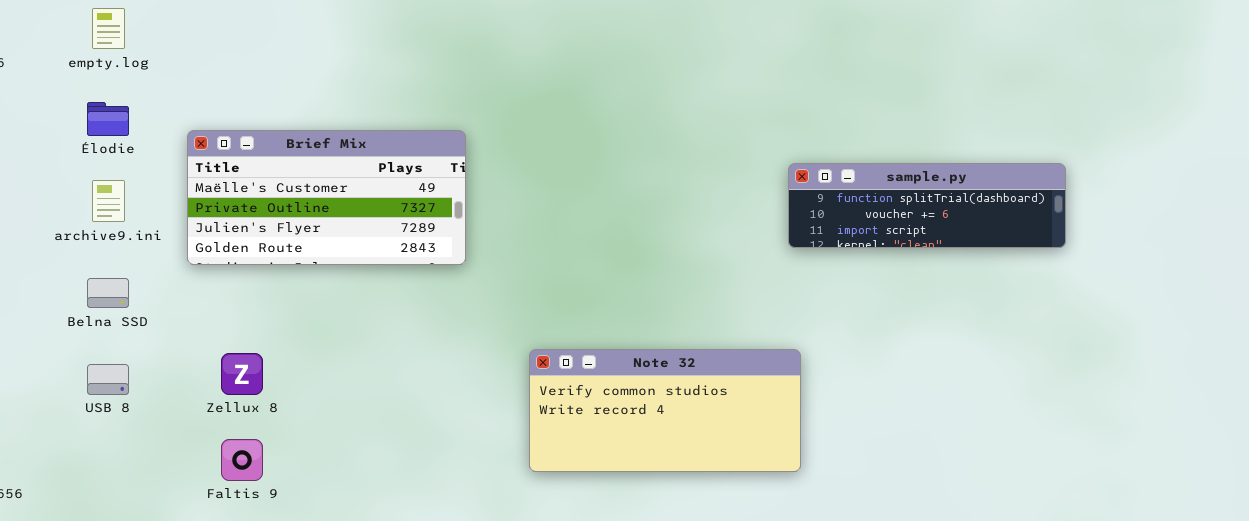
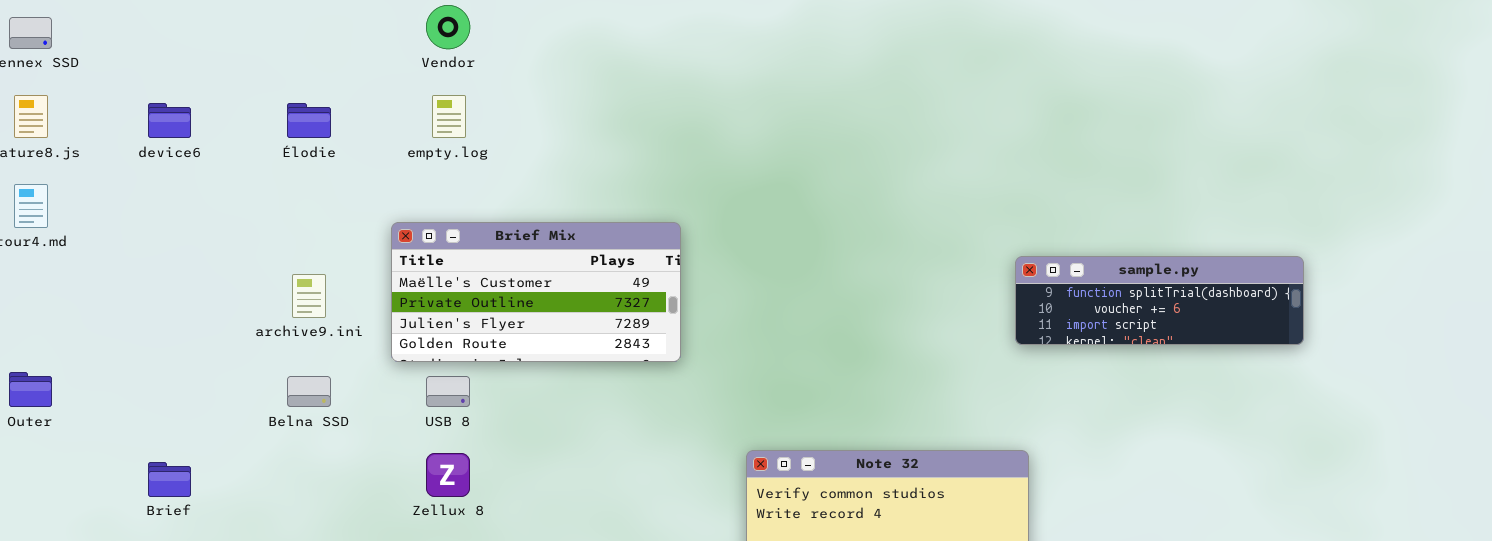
empty.log: [92,8,125,49] -> [432,95,466,138], moved
Élodie: [87,102,129,136] -> [287,103,331,138], moved
USB 8: [87,364,129,395] -> [426,376,470,407], moved

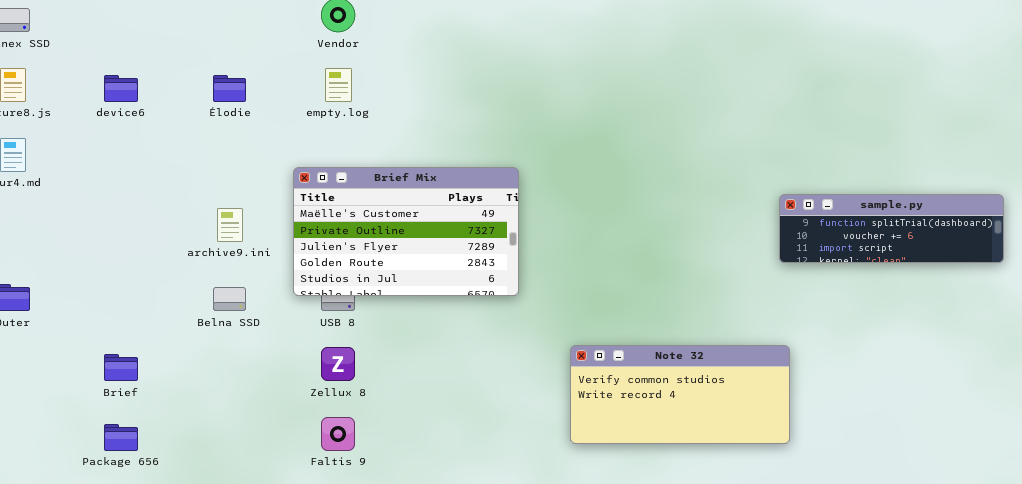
Brief Mix: [391,222,681,362] -> [293,167,519,296], resized

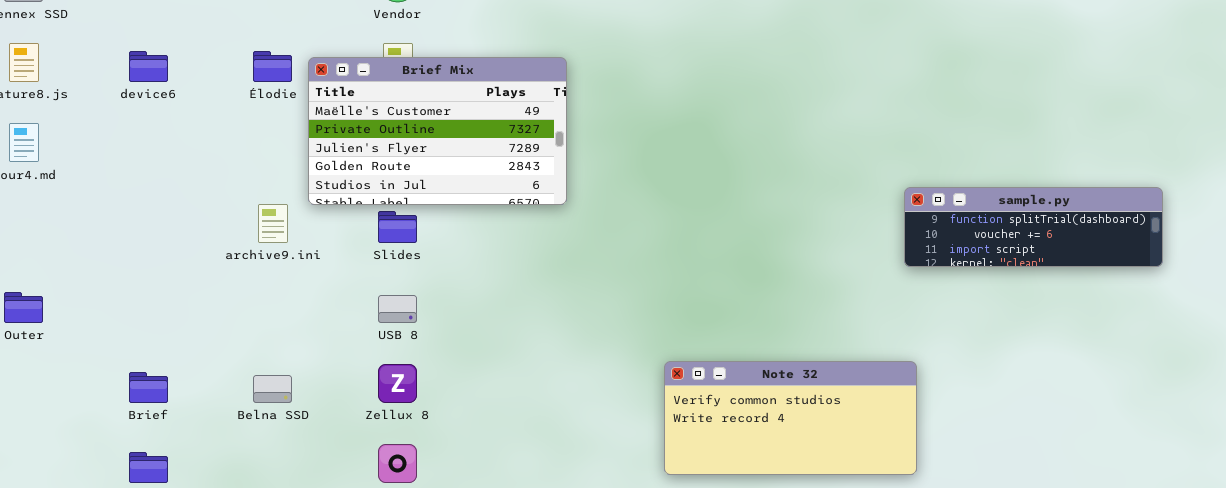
Brief Mix: [293,167,519,296] -> [308,57,567,205], moved
Belna SSD: [213,287,246,311] -> [253,375,292,403], moved

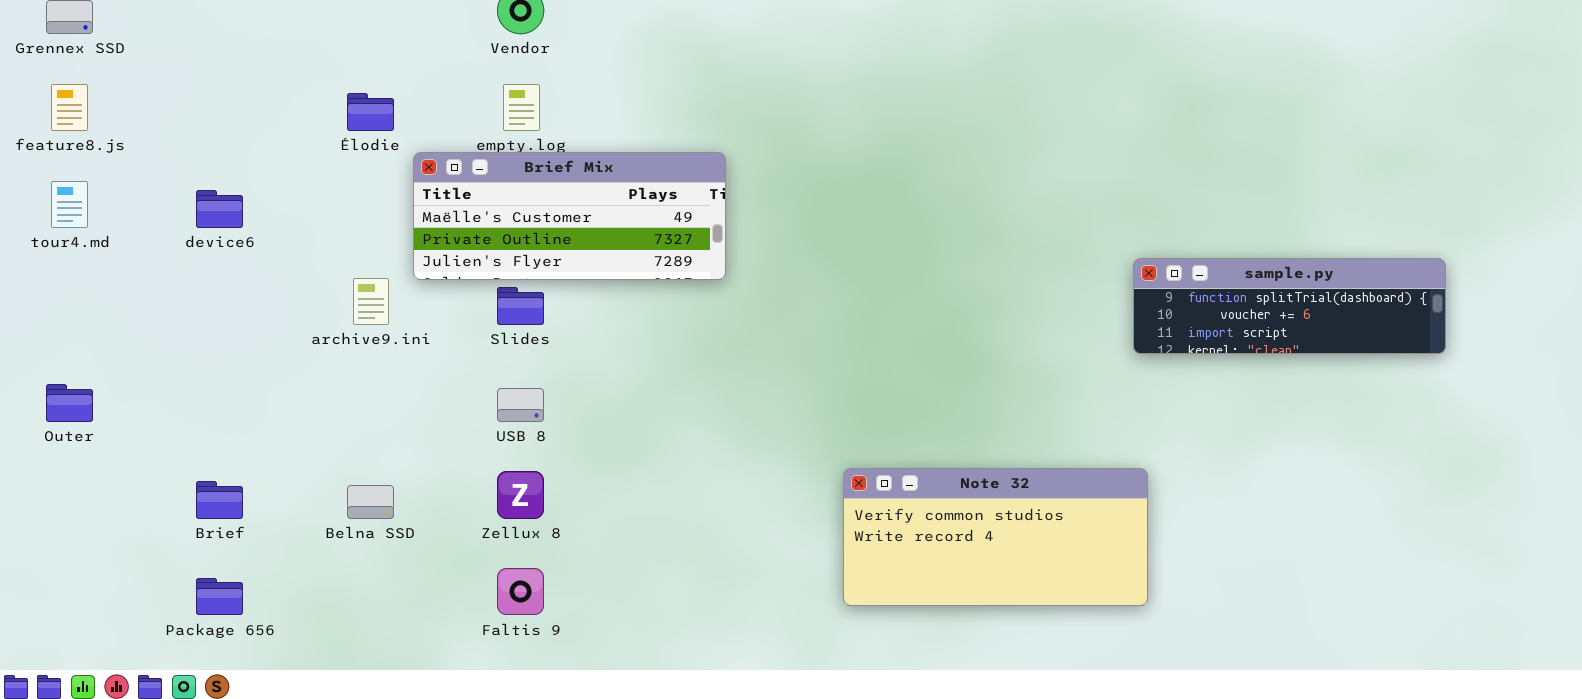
device6: [129,51,168,82] -> [196,190,243,228], moved
Brief Mix: [308,57,567,205] -> [413,152,726,280], resized

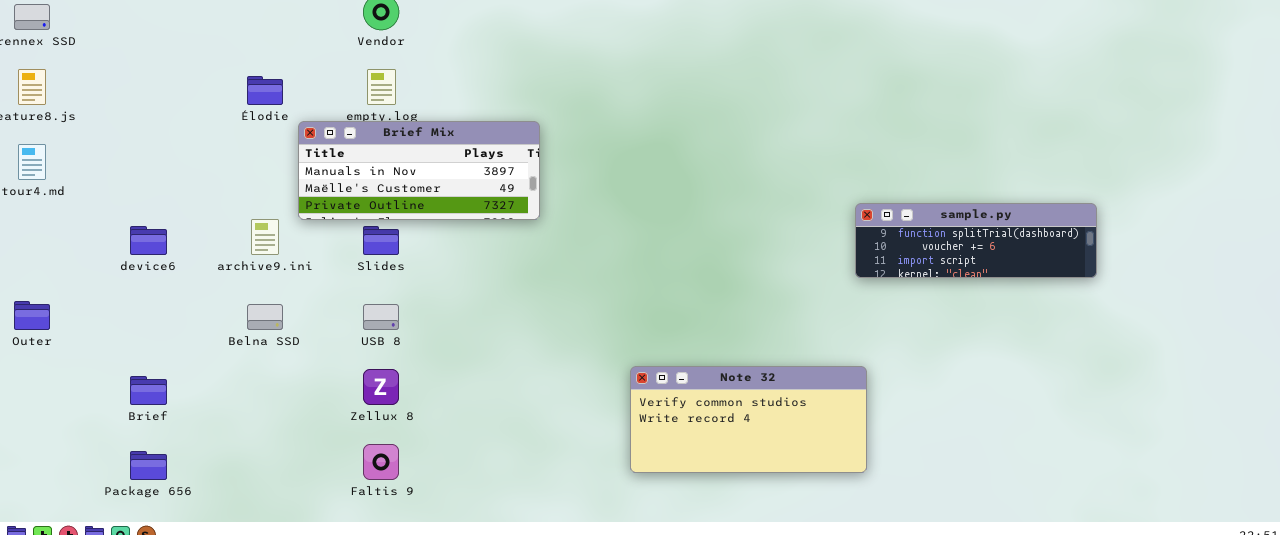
Brief Mix: [413,152,726,280] -> [298,121,540,220], scrolled up 1 row
device6: [196,190,243,228] -> [130,226,167,255], moved
Belna SSD: [347,485,394,519] -> [247,304,283,330], moved

